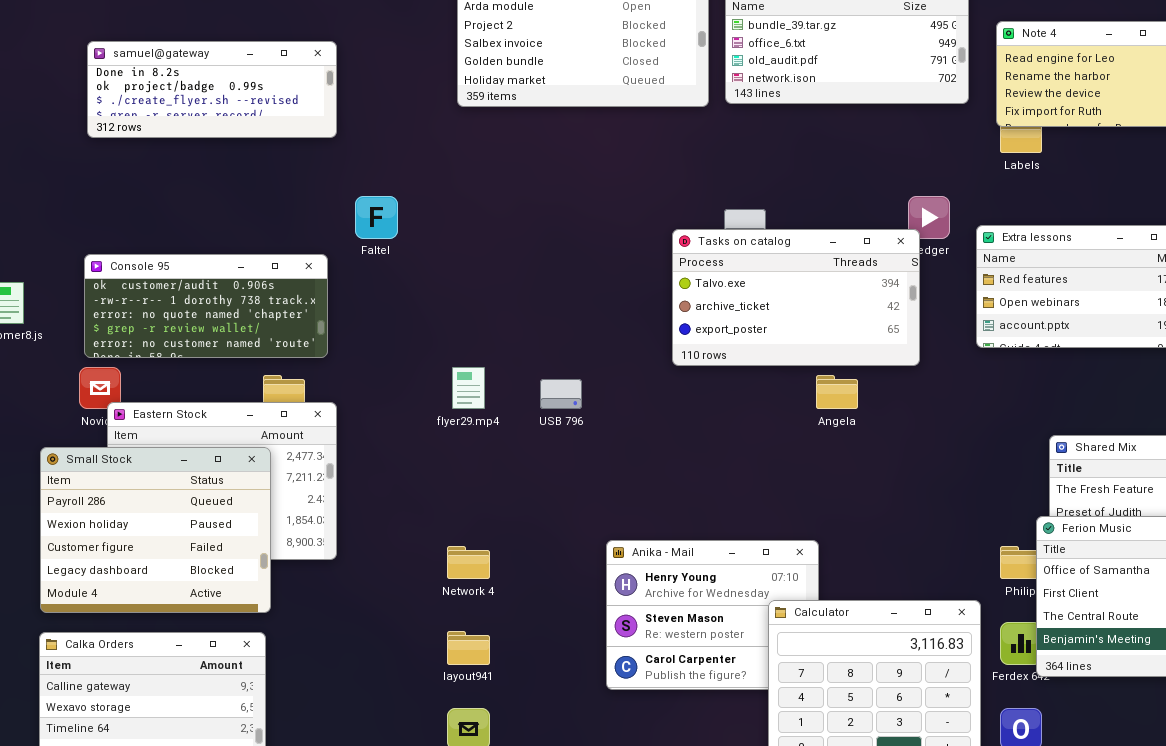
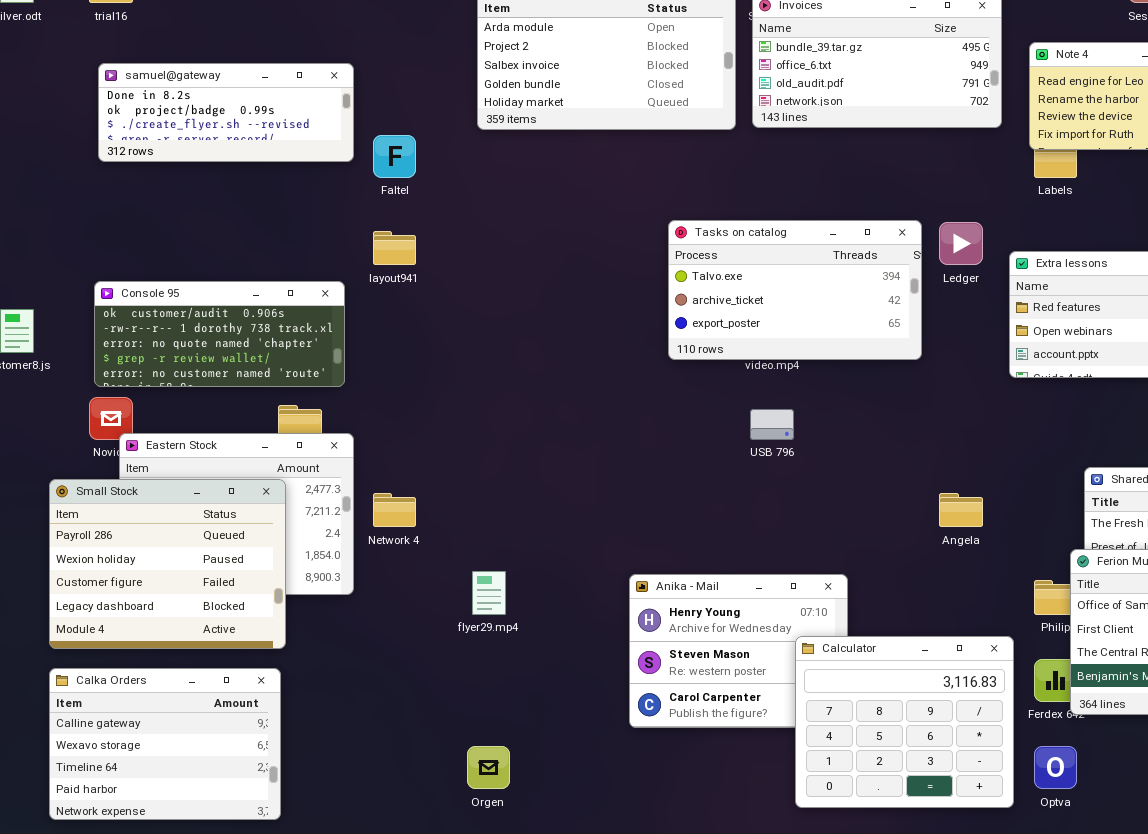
Faltel: [355,196,398,239] -> [373,135,416,178], moved
Tasks on catalog: [672,229,920,366] -> [668,220,922,360], moved
flyer29.mp4: [452,367,485,409] -> [472,571,506,615], moved
Angela: [816,375,858,409] -> [939,493,983,527], moved
USB 796: [540,379,582,409] -> [750,409,794,440], moved
Network 4: [447,546,490,579] -> [373,493,416,527], moved
layout941: [447,631,490,665] -> [373,231,416,265], moved

